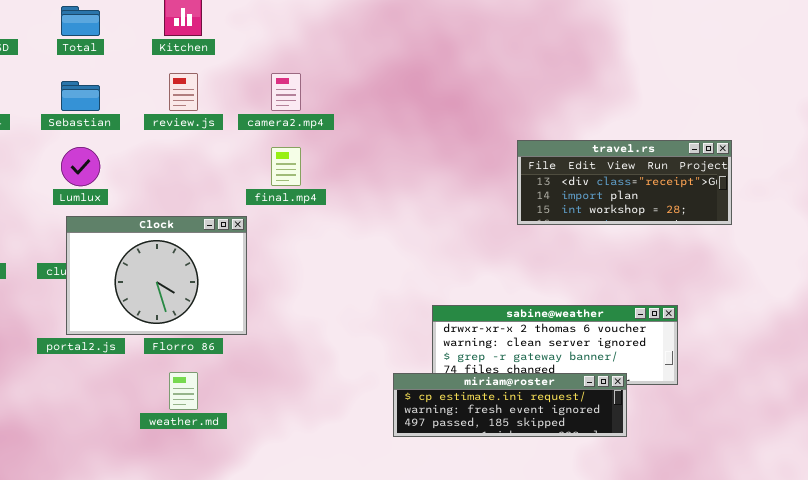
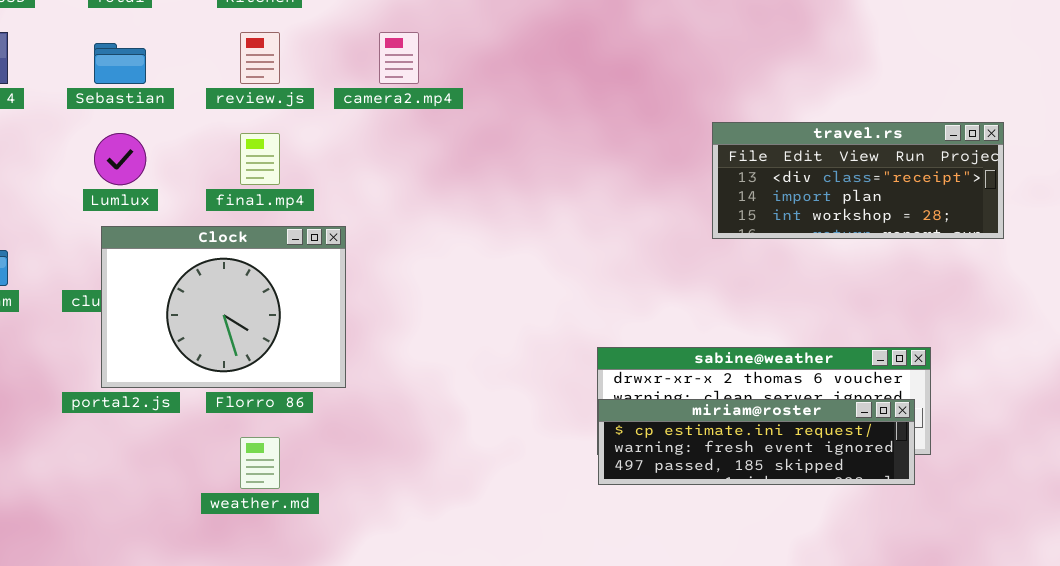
final.mp4: [271,147,301,186] -> [240,133,280,185], moved
miriam@roster: [393,373,627,437] -> [598,399,915,485], moved

